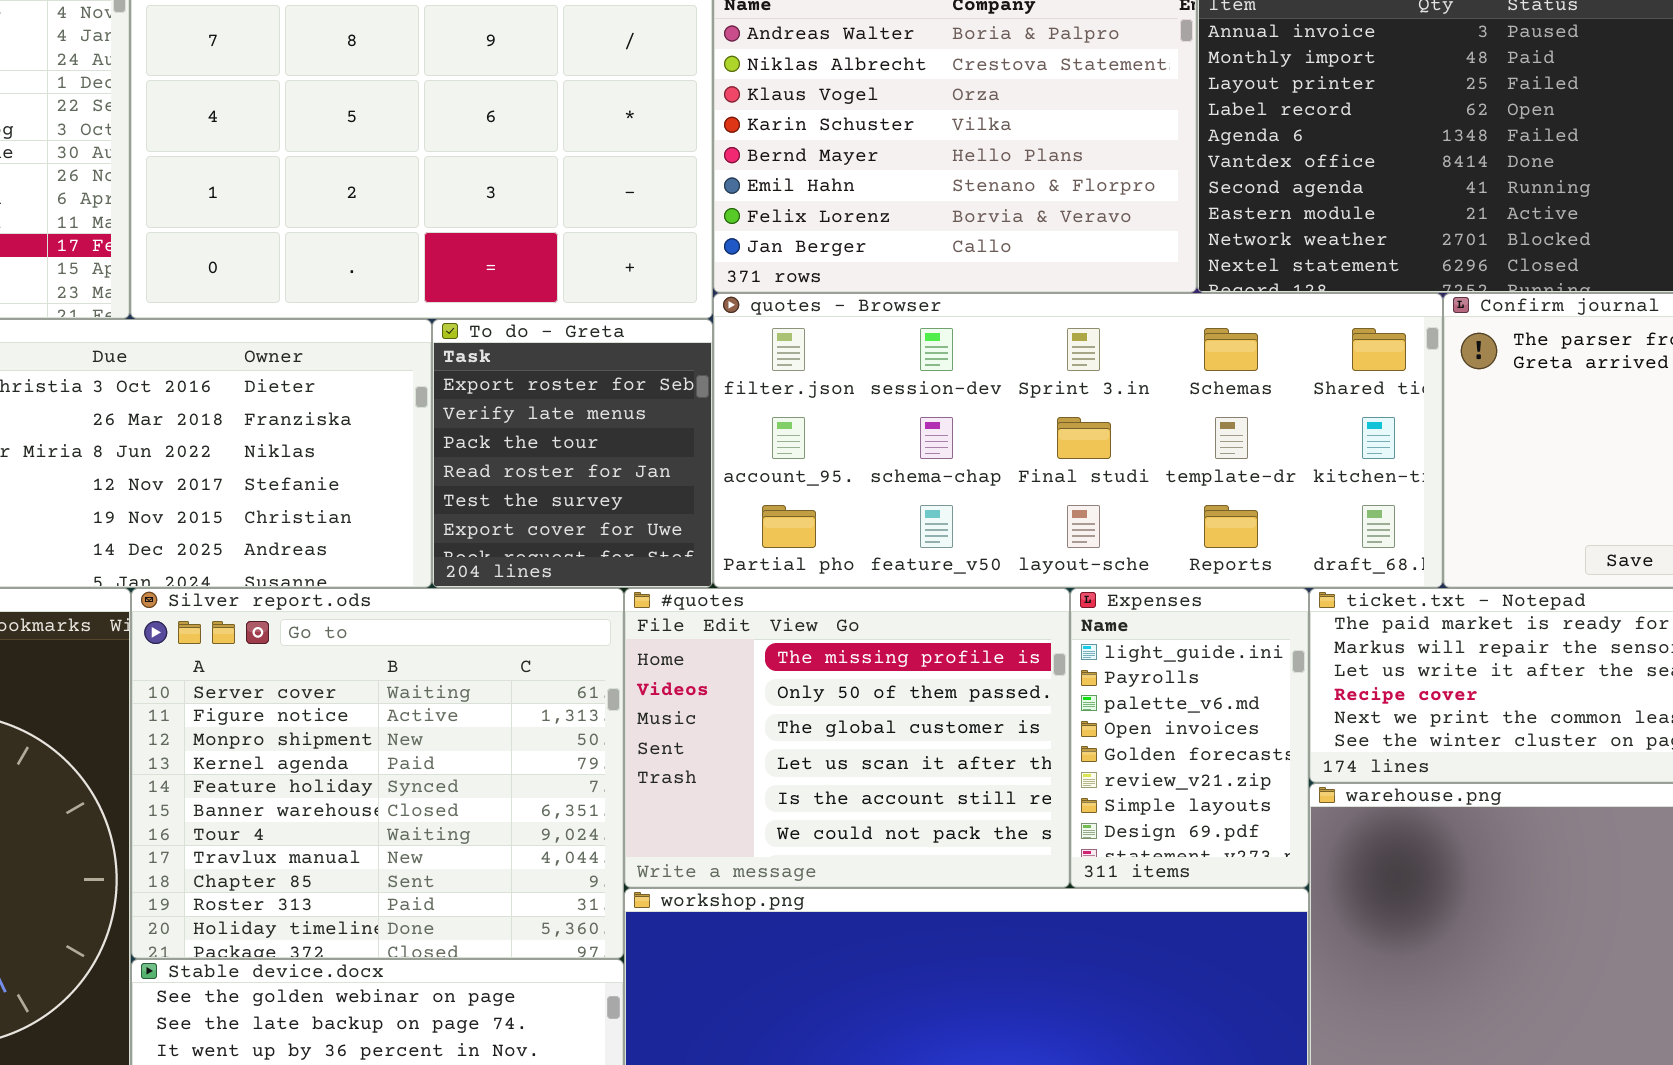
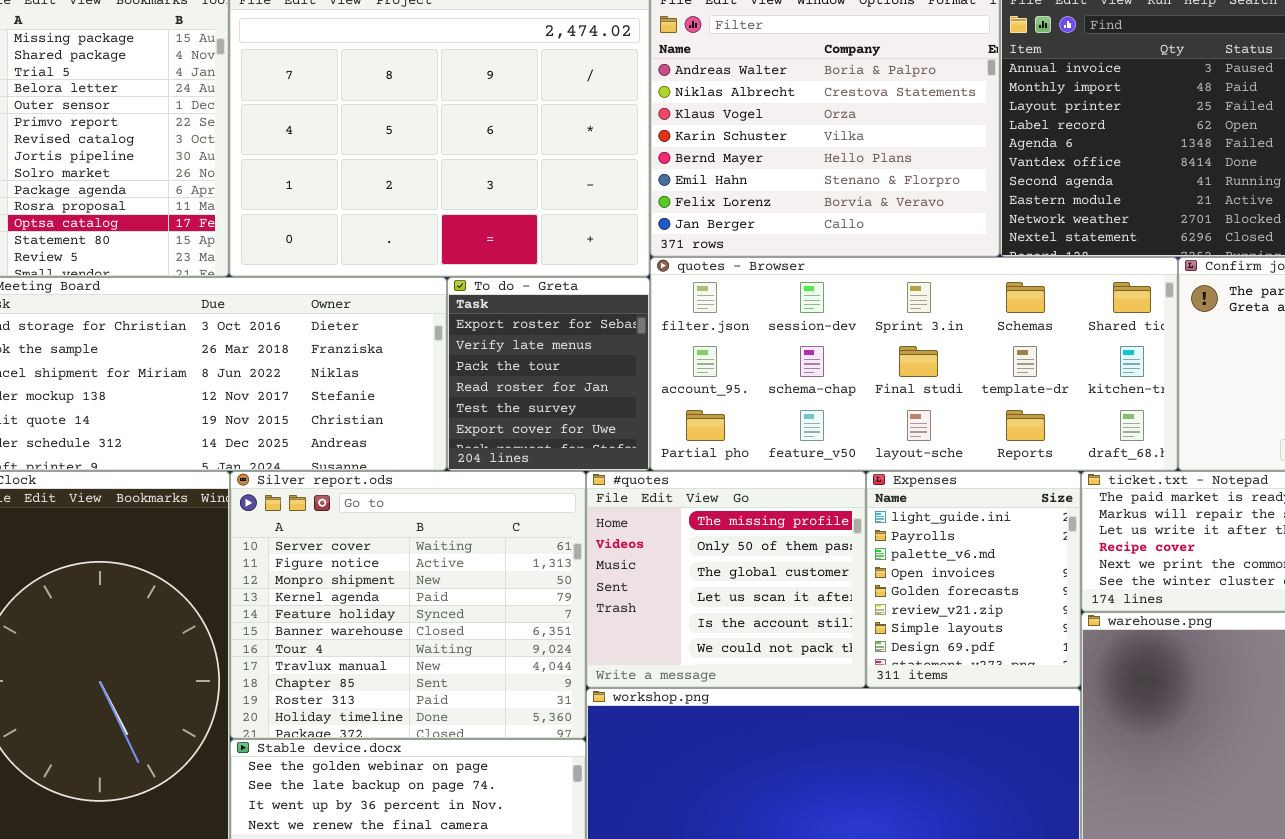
#quotes: [624,588,1070,888] -> [586,471,866,688], resized
Expenses: [1070,588,1309,888] -> [866,471,1081,688], resized

